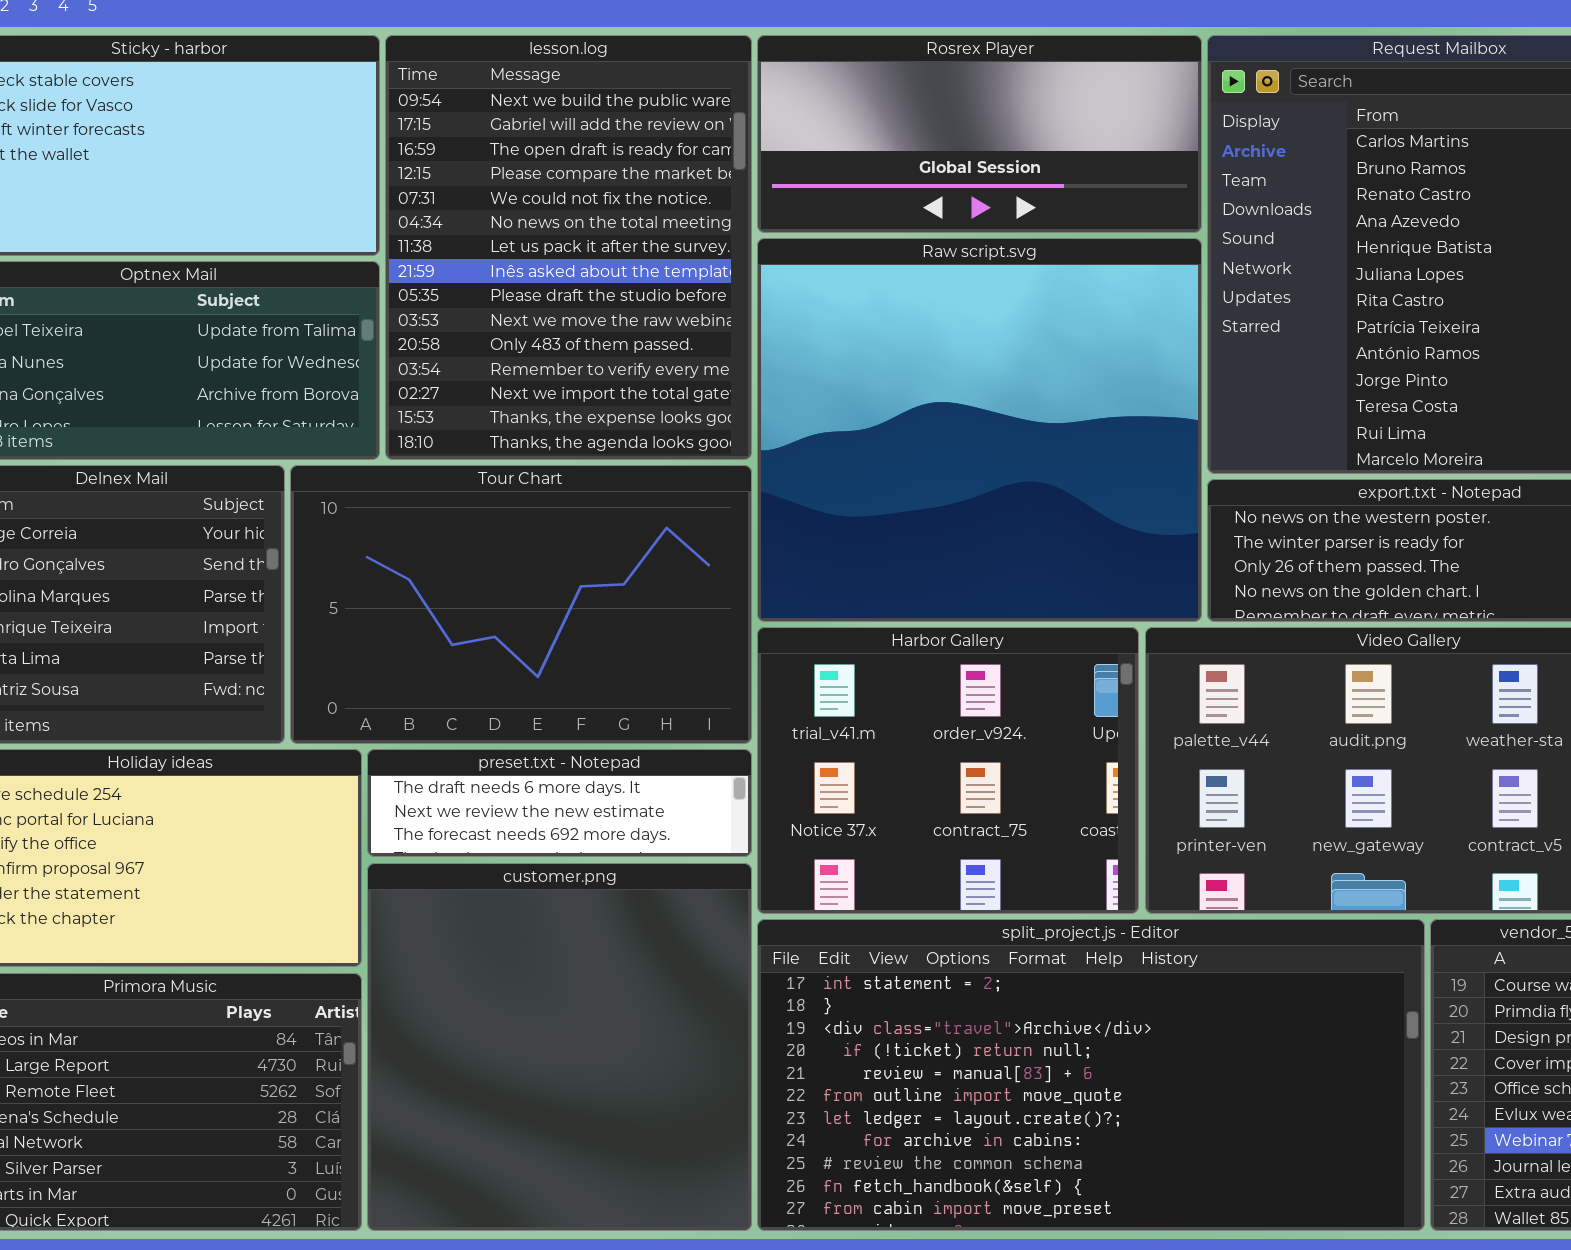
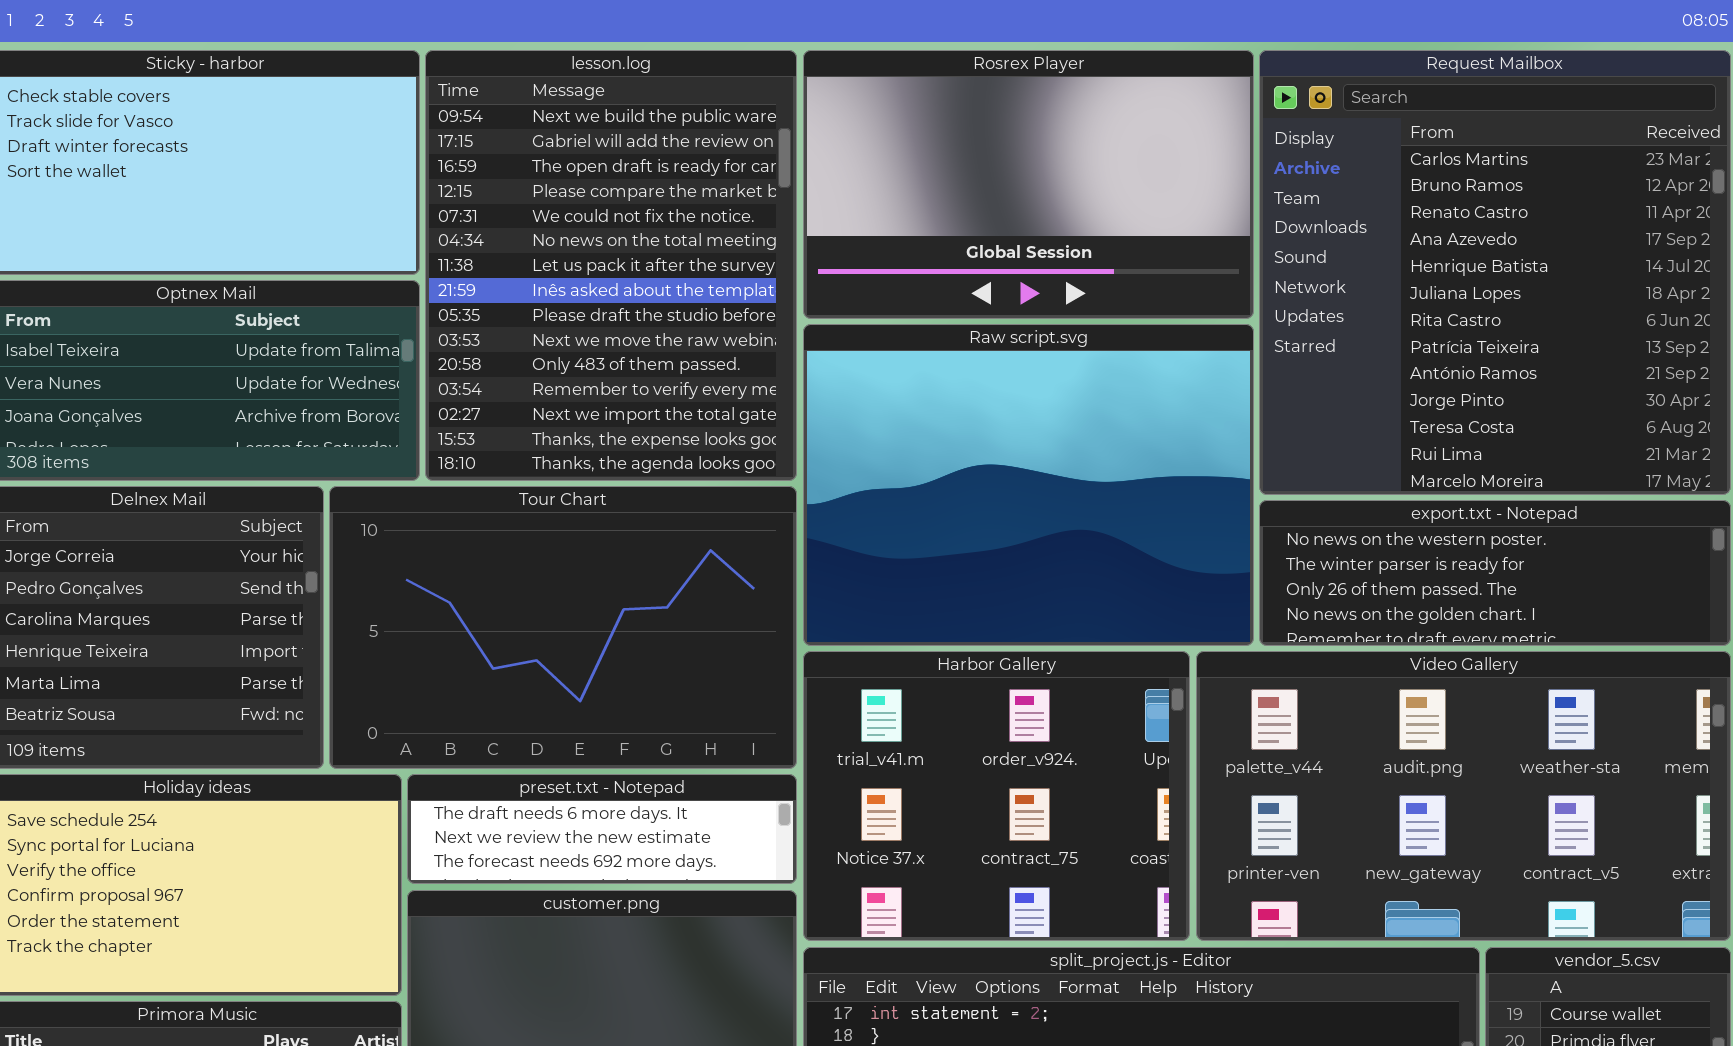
Rosrex Player: [757,35,1202,233] -> [803,50,1254,319], resized
Raw script.svg: [757,238,1202,622] -> [803,324,1254,646], resized

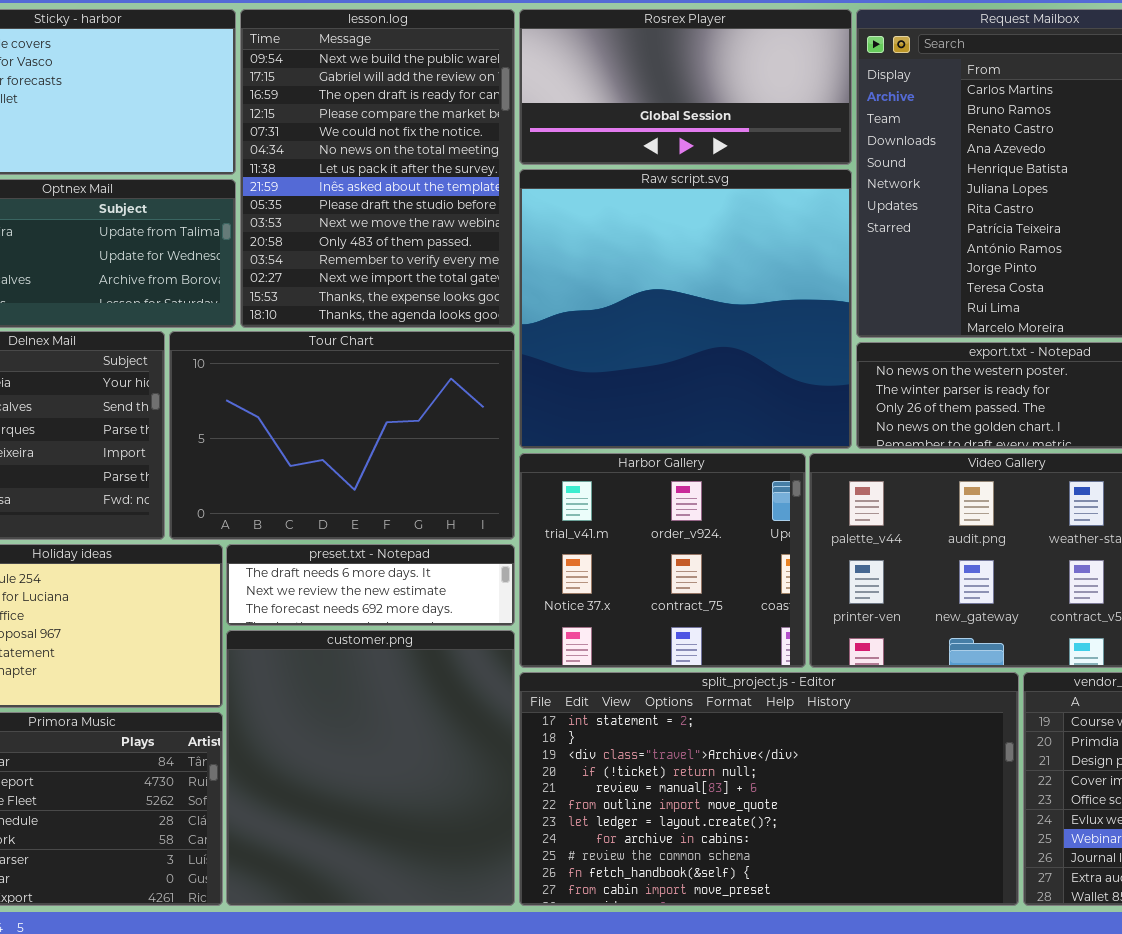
Rosrex Player: [803,50,1254,319] -> [519,9,852,165], resized
Raw script.svg: [803,324,1254,646] -> [519,169,852,449], resized

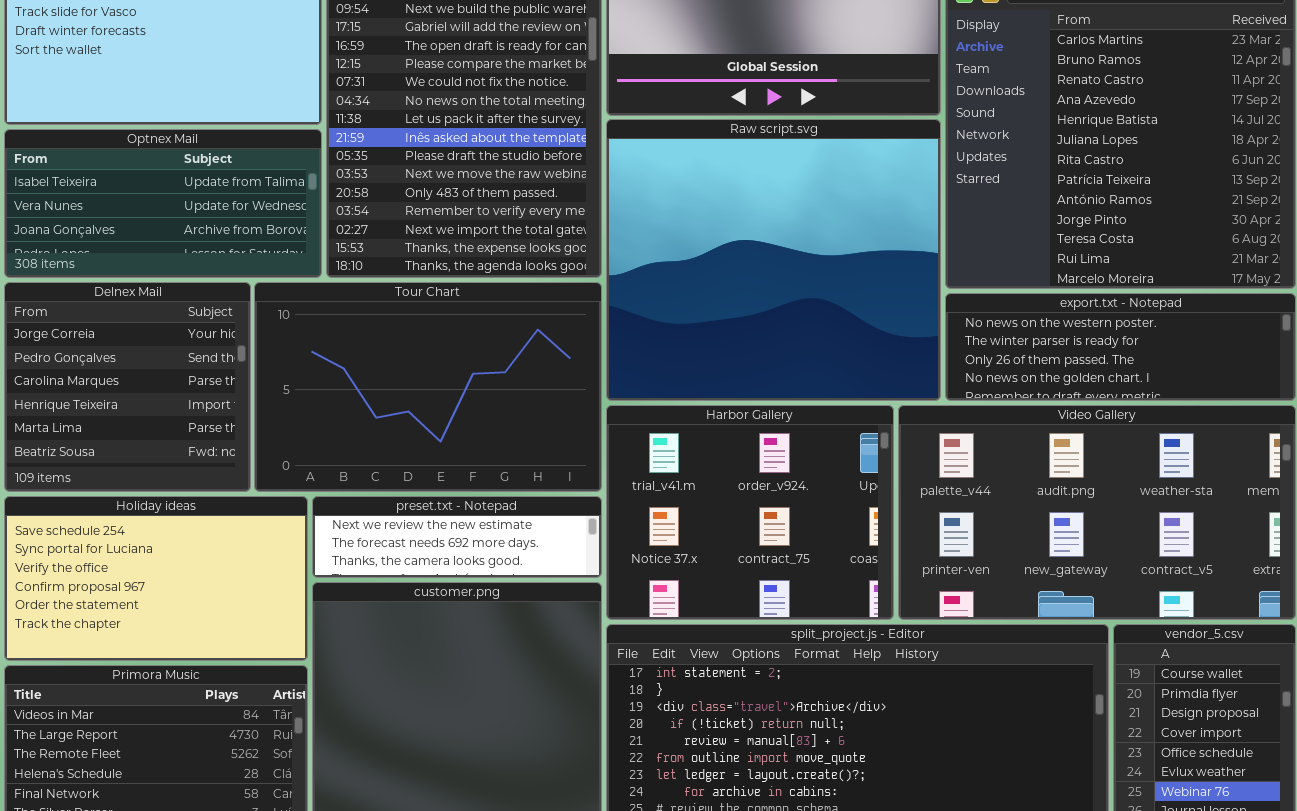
preset.txt - Notepad: [226,544,515,626] -> [312,496,602,578], scrolled down 1 row

